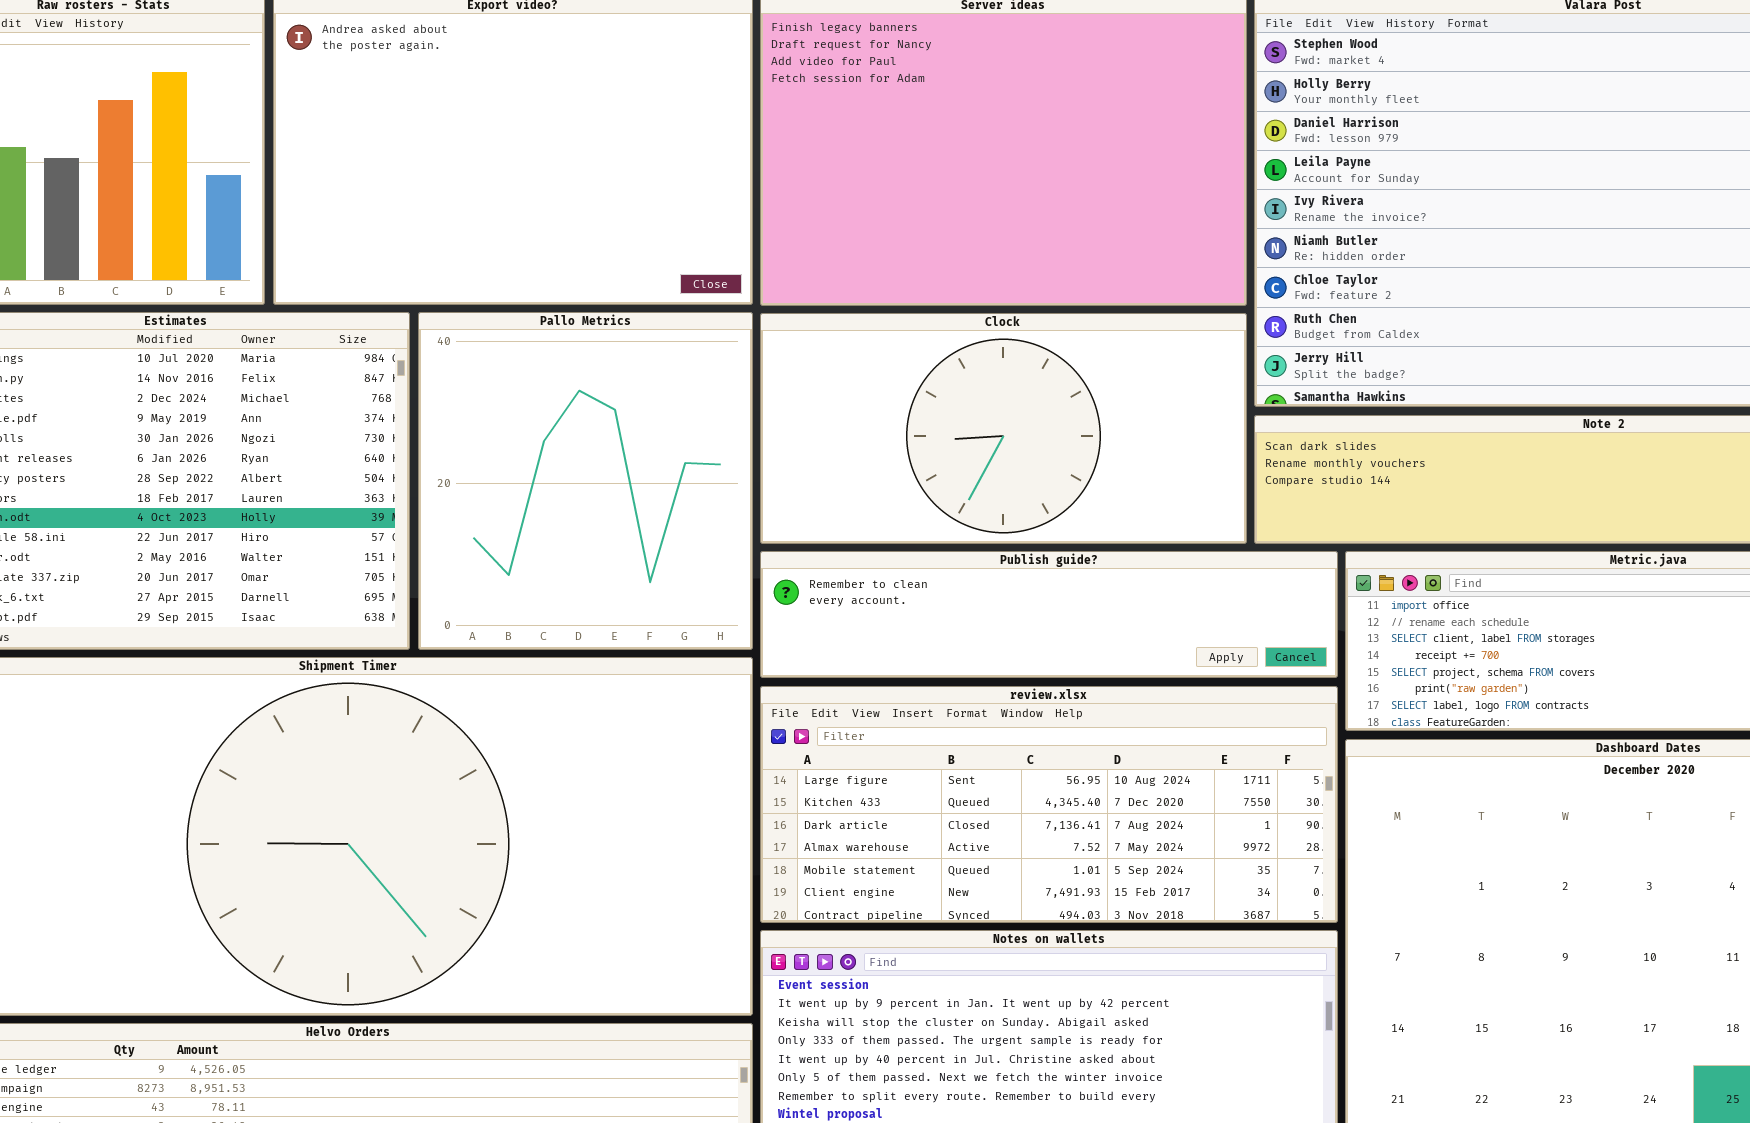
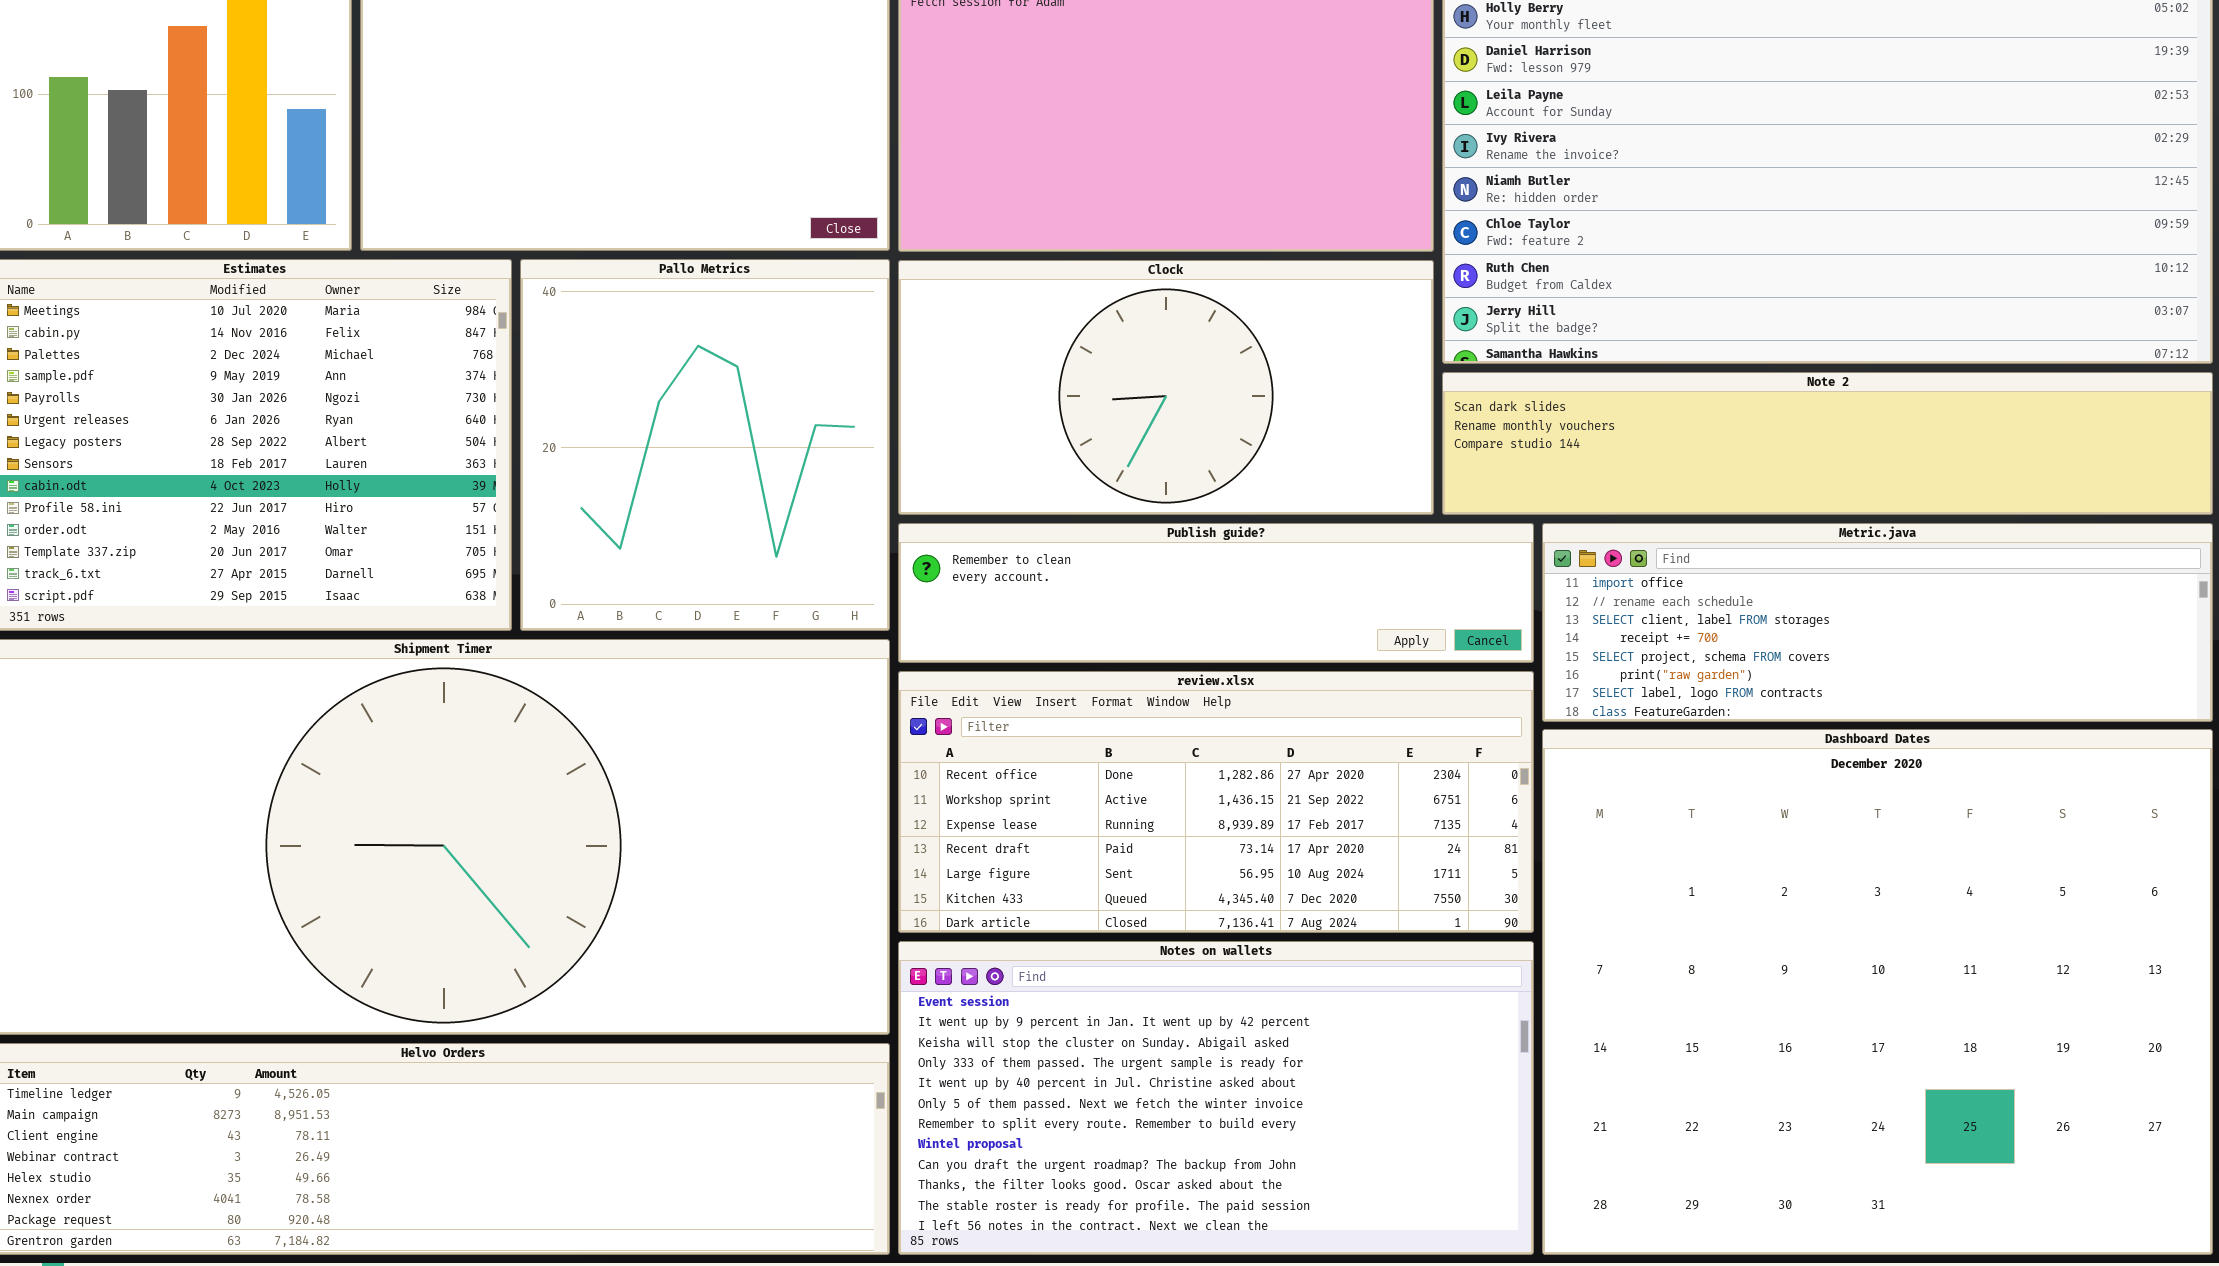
review.xlsx: [760,686,1338,923] -> [898,671,1534,933], scrolled up 4 rows

